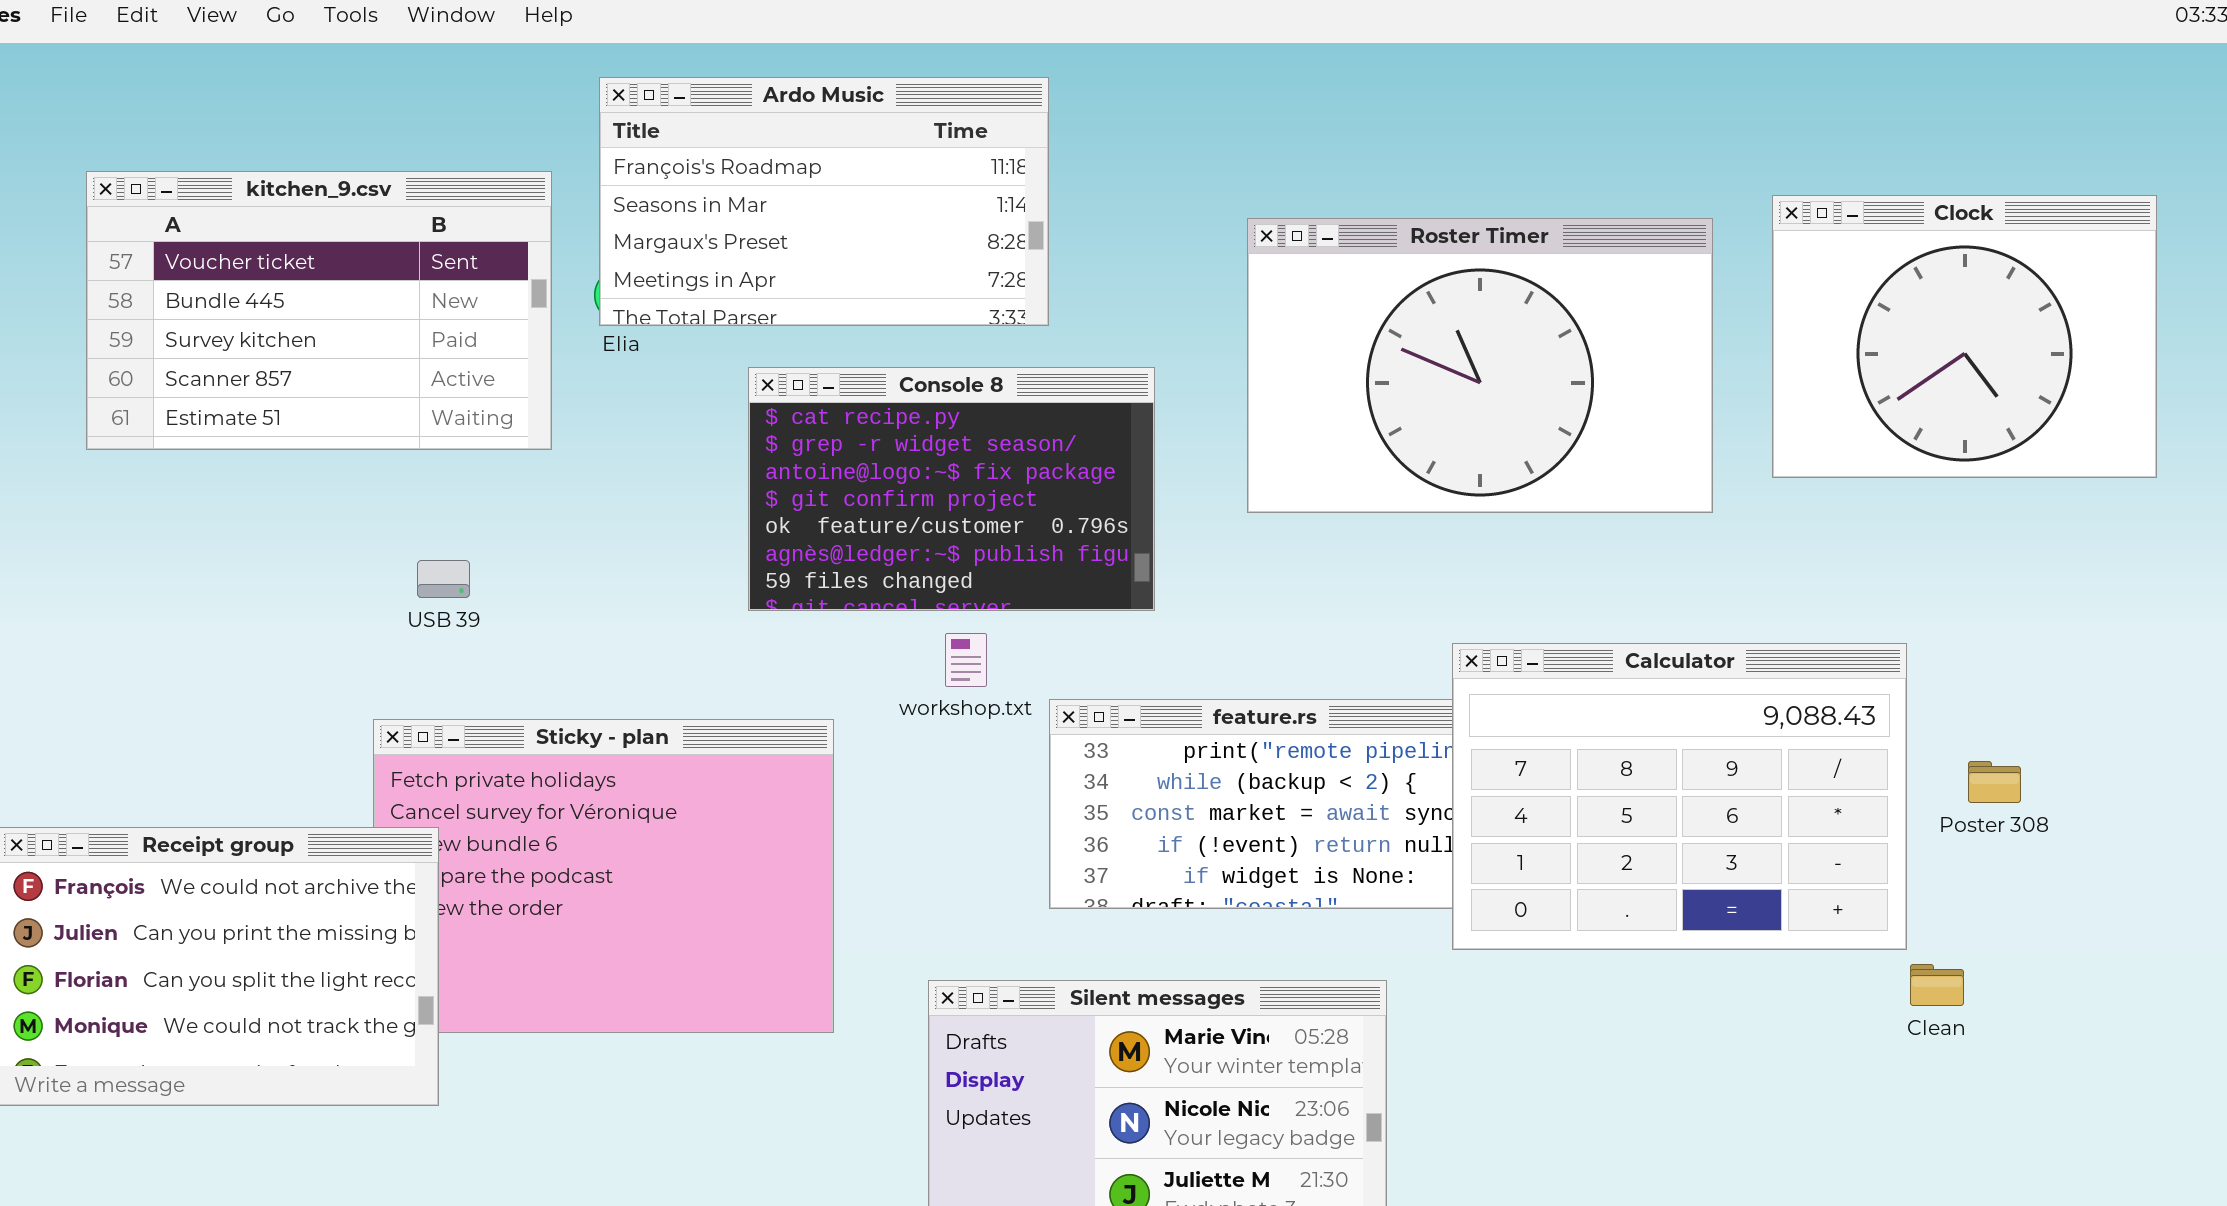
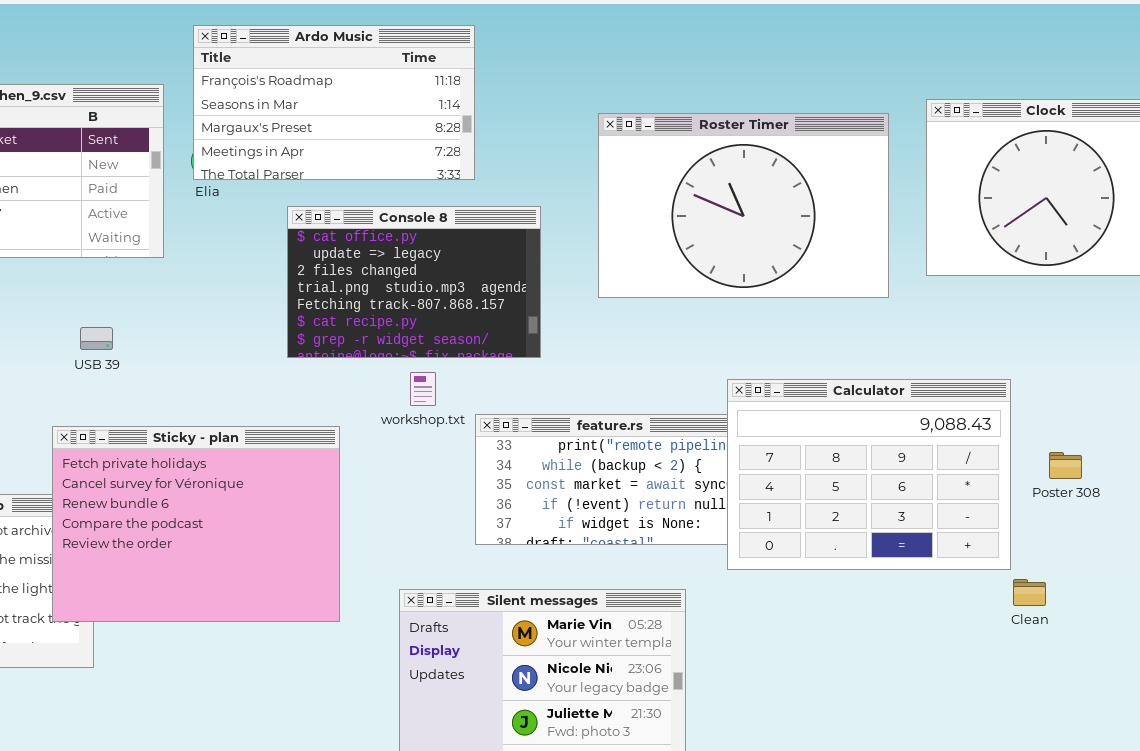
Console 8: [748,367,1155,611] -> [287,206,541,358], scrolled up 5 rows
Sticky - plan: [373,719,834,1033] -> [52,426,340,622], raised

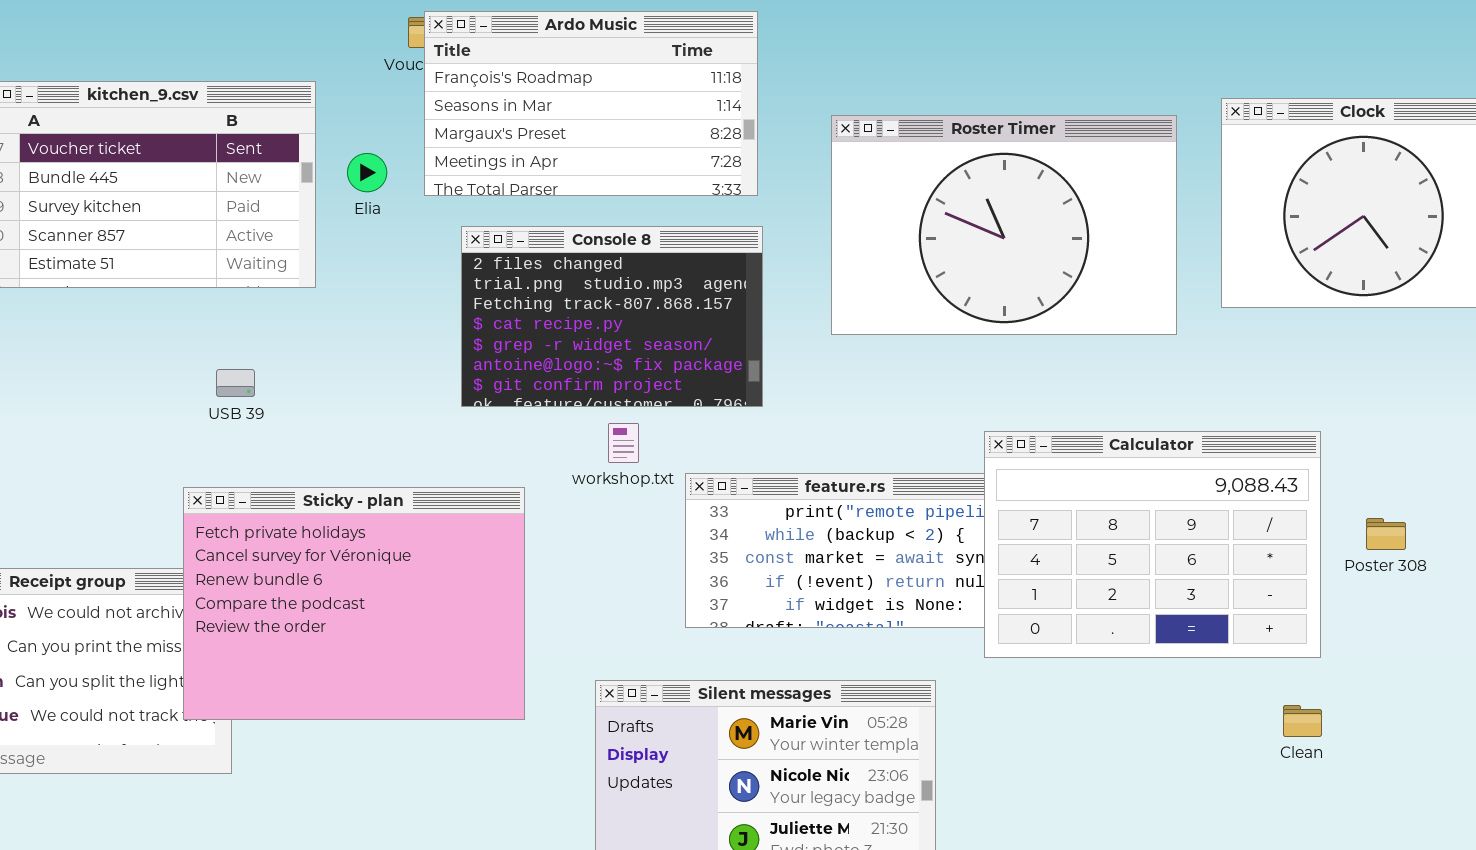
Ardo Music: [193,25,475,180] -> [424,11,758,196], moved
Console 8: [287,206,541,358] -> [461,226,763,407], scrolled down 2 rows
Clean: [1013,579,1046,606] -> [1283,705,1322,737], moved

